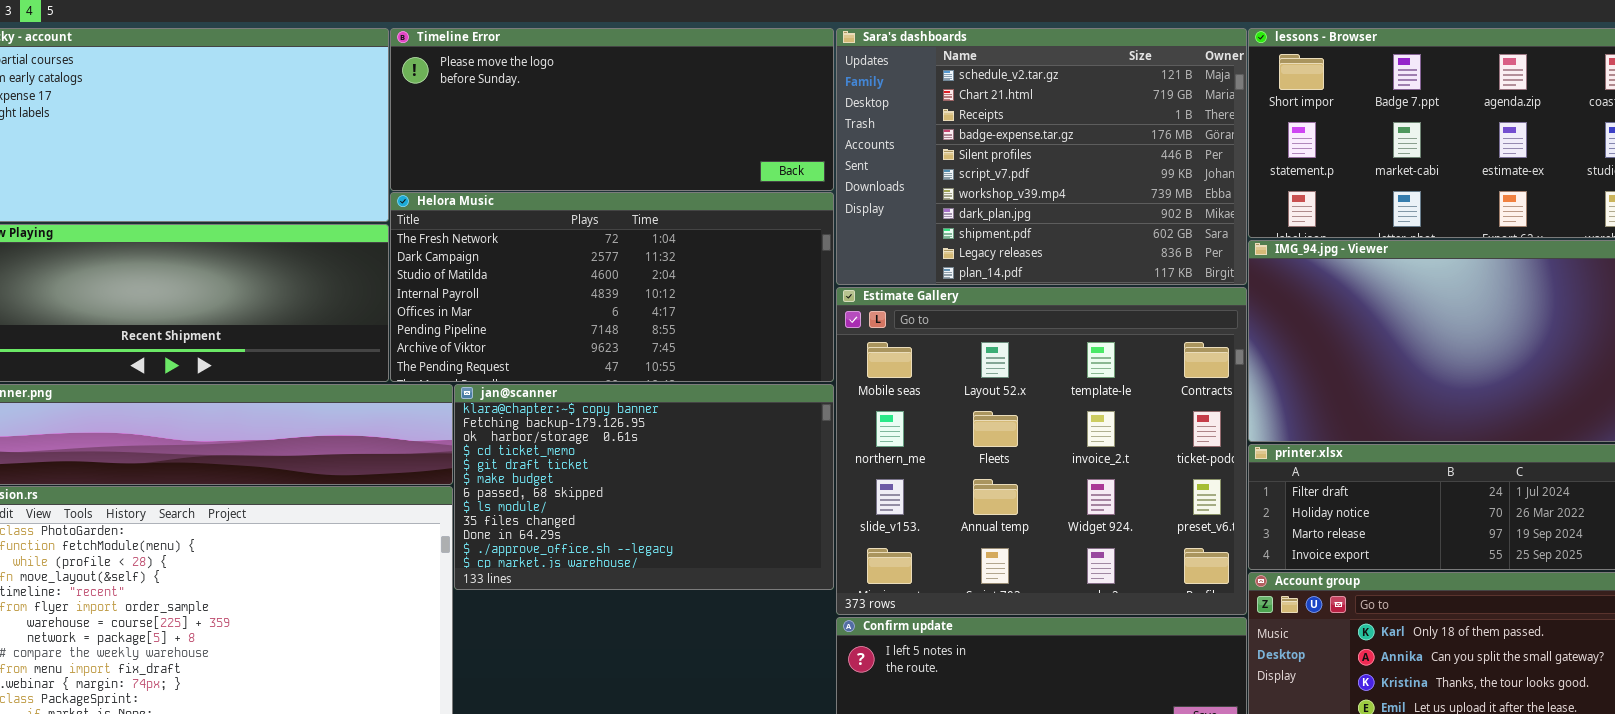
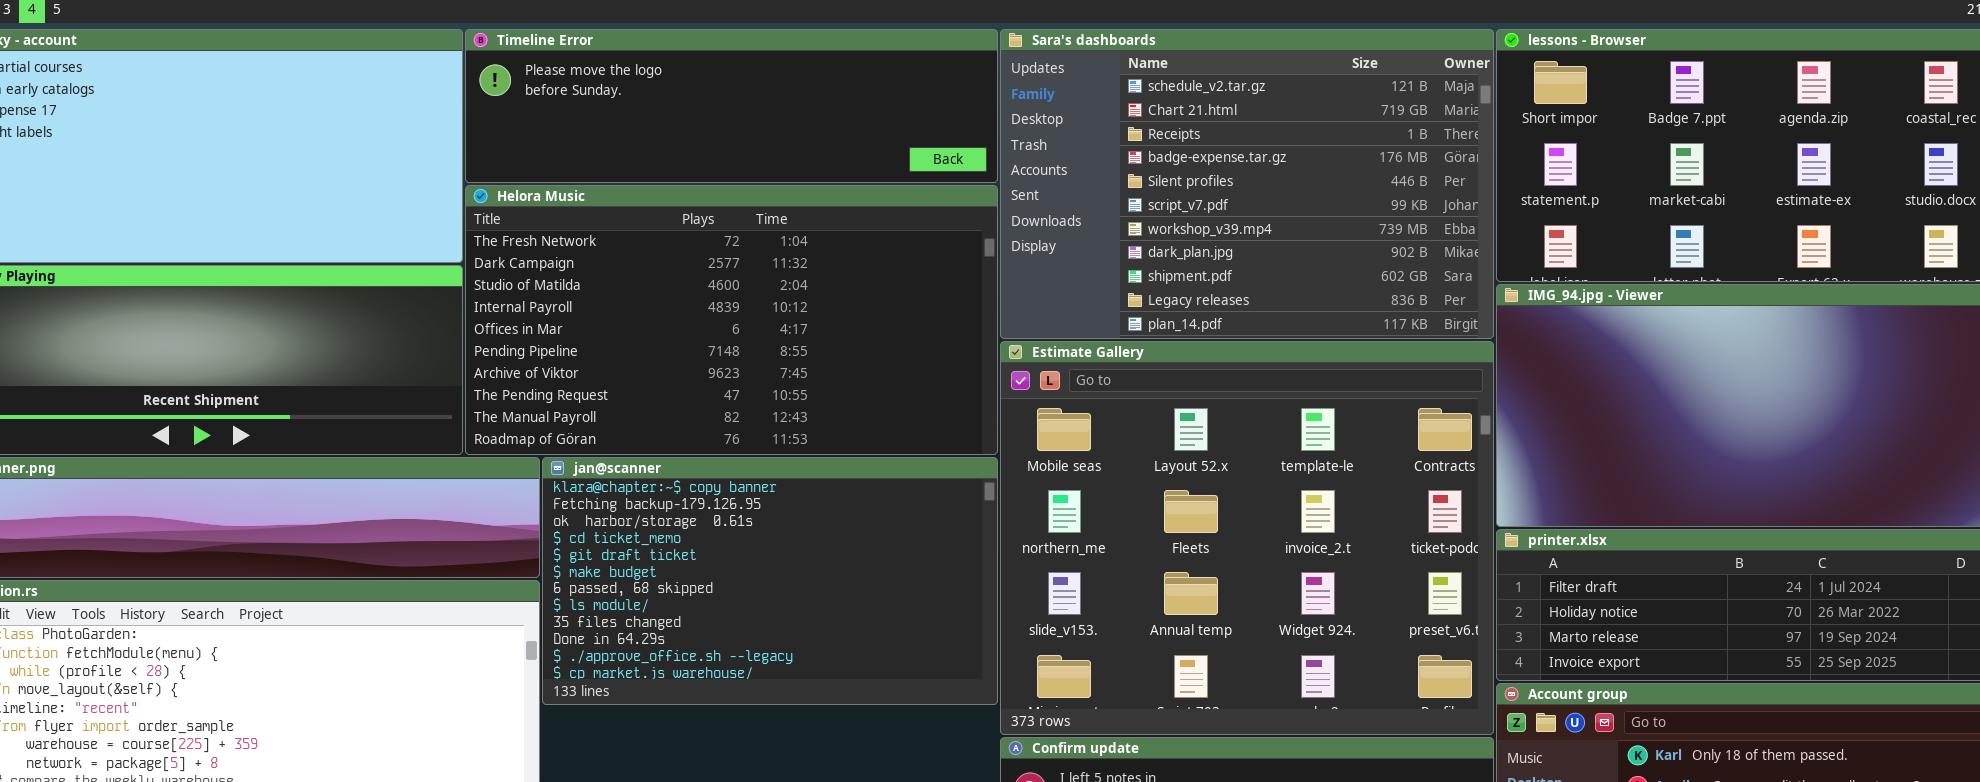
Timeline Error: [390,28,834,191] -> [465,29,998,183], resized
Helora Music: [390,192,834,382] -> [465,185,998,455], resized

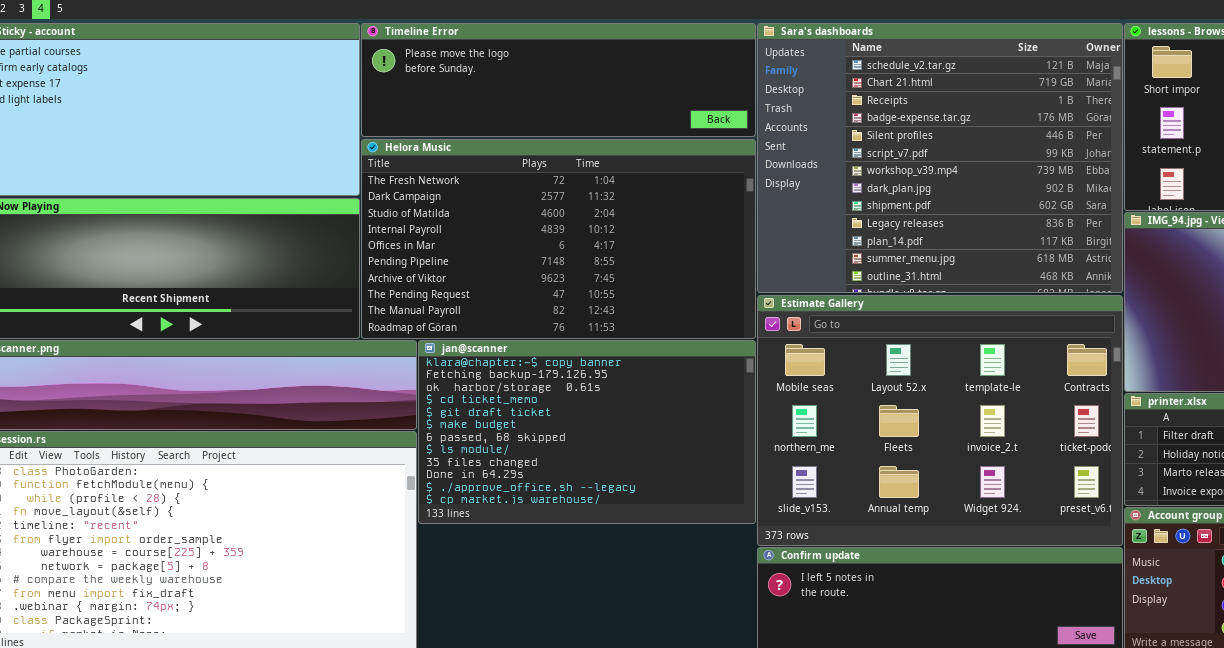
Sara's dashboards: [1000,29,1494,339] -> [757,23,1123,293], resized
Estimate Gallery: [1000,341,1494,735] -> [757,295,1123,546], resized

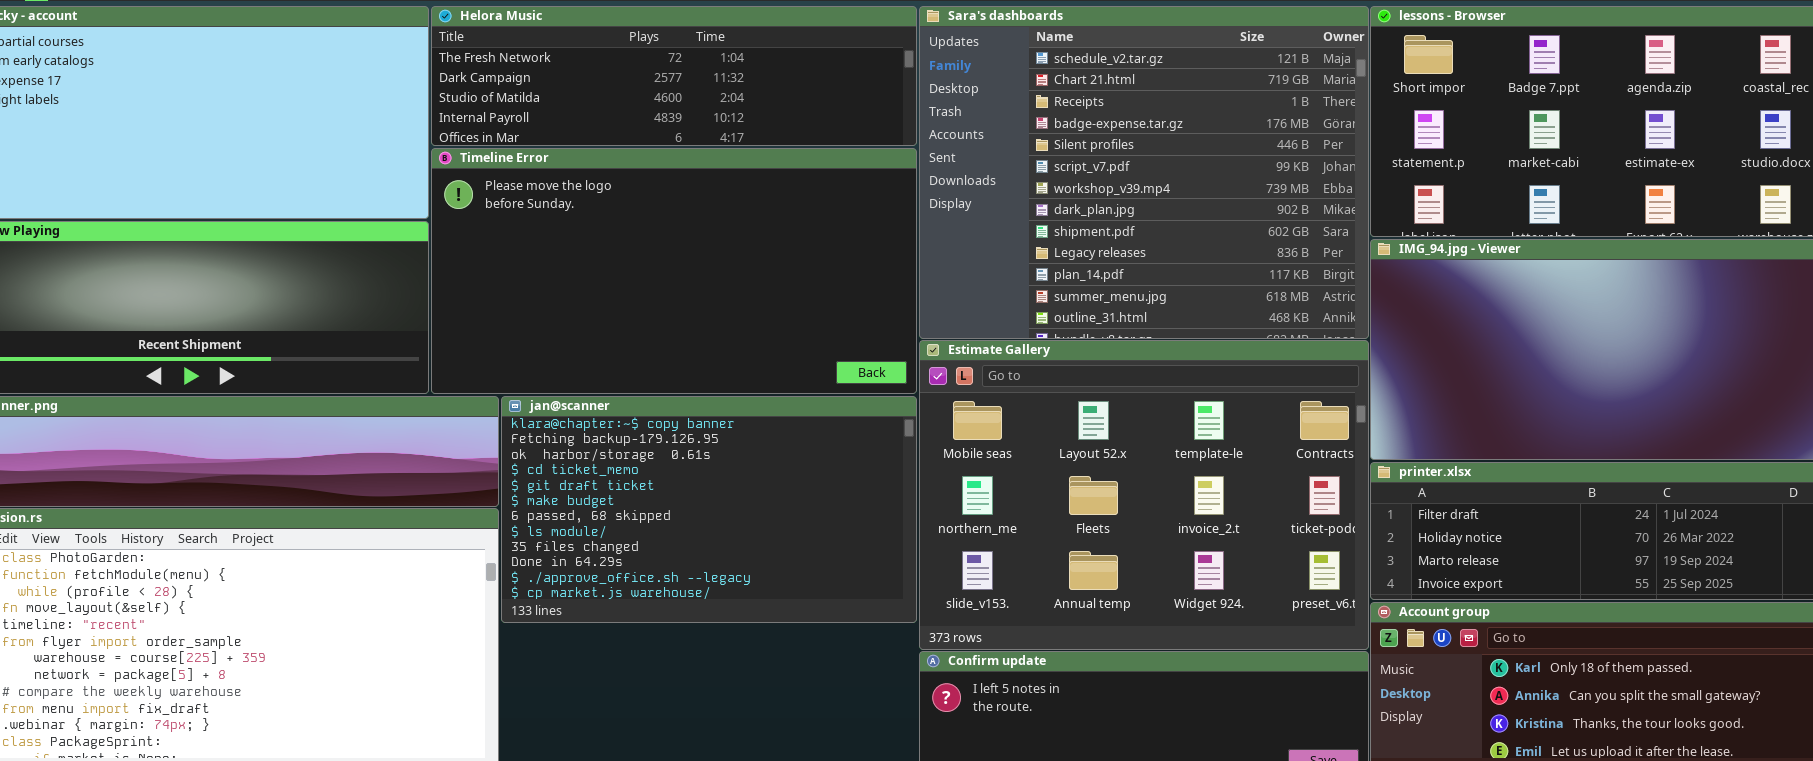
Timeline Error: [361,23,756,137] -> [431,148,917,394], moved, resized
Helora Music: [361,139,756,339] -> [431,6,917,146], moved, resized

